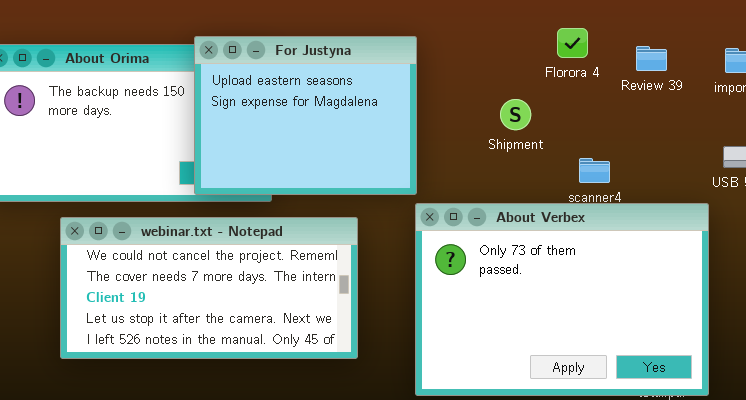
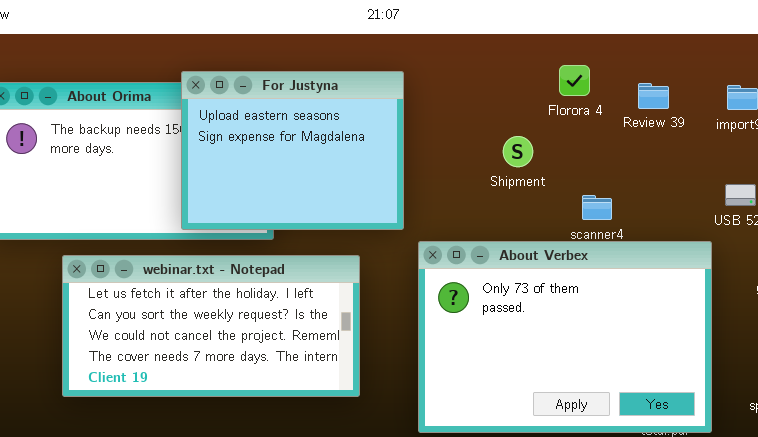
For Justyna: [194,36,417,195] -> [181,71,404,230], moved
webinar.txt - Notepad: [60,217,358,359] -> [62,255,360,397], scrolled up 2 rows

